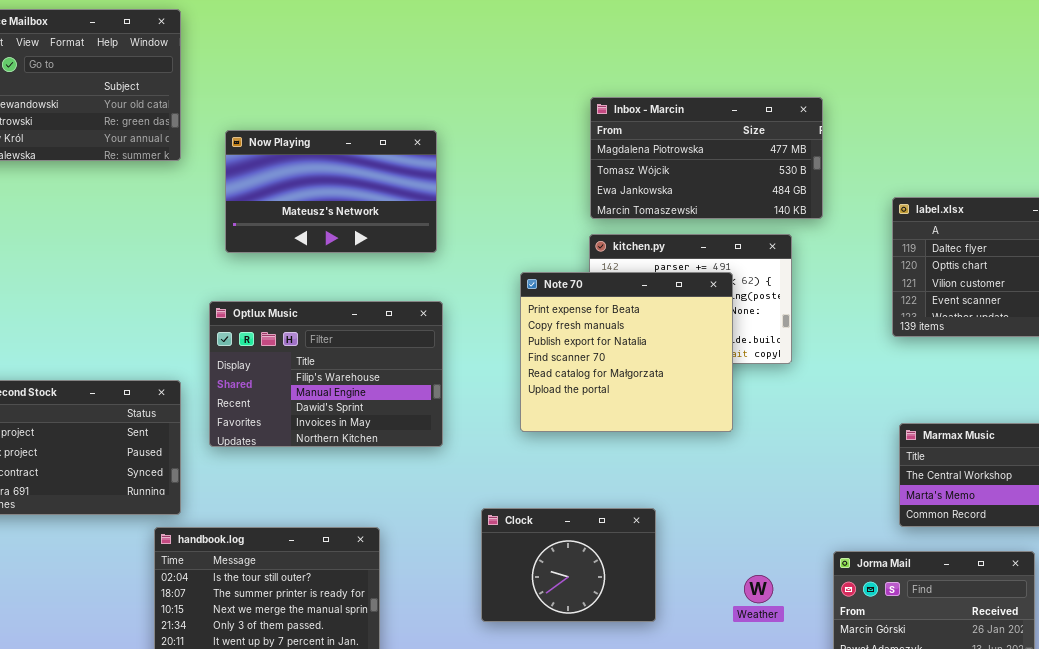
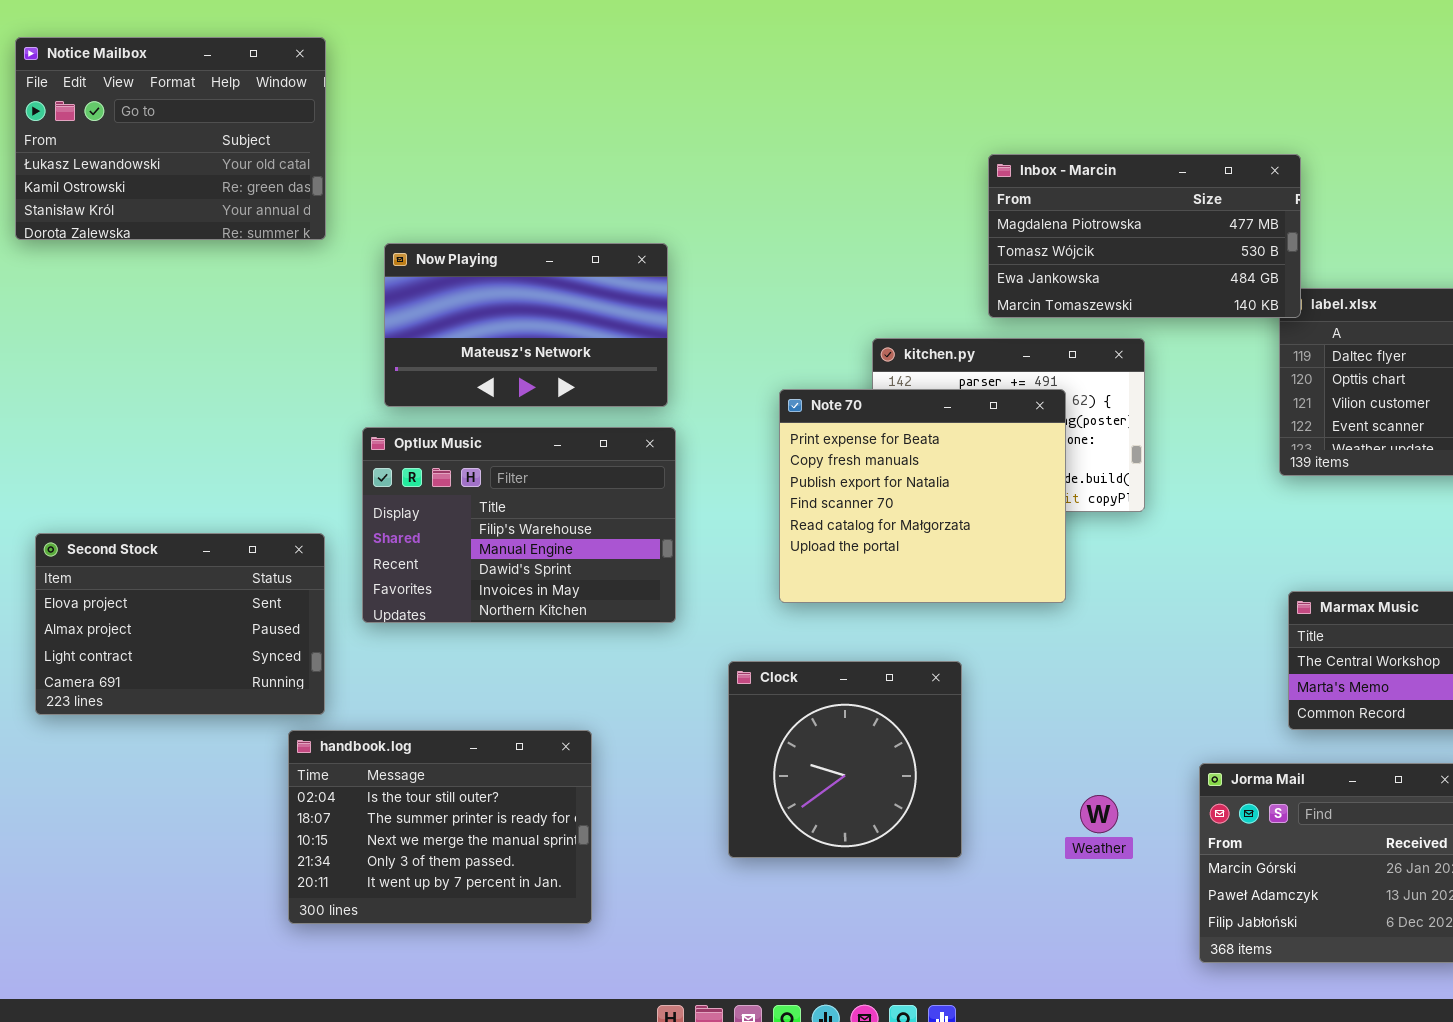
Inbox - Marcin: [590,97,823,219] -> [988,154,1301,318], moved
Now Playing: [225,130,437,253] -> [384,243,668,407], moved
Clock: [481,508,656,622] -> [728,661,962,858], resized

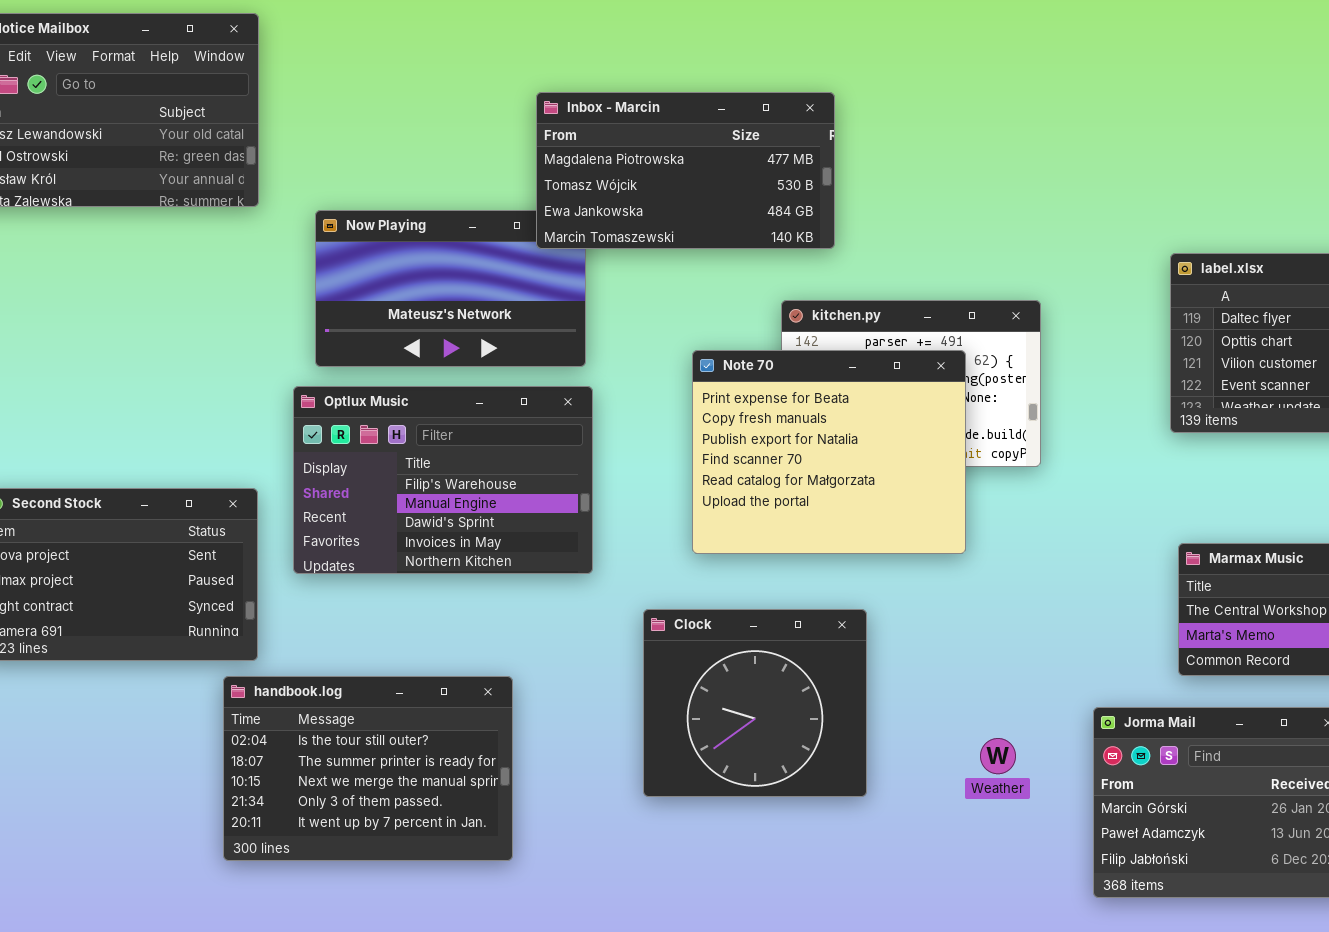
Inbox - Marcin: [988,154,1301,318] -> [536,92,835,249], moved

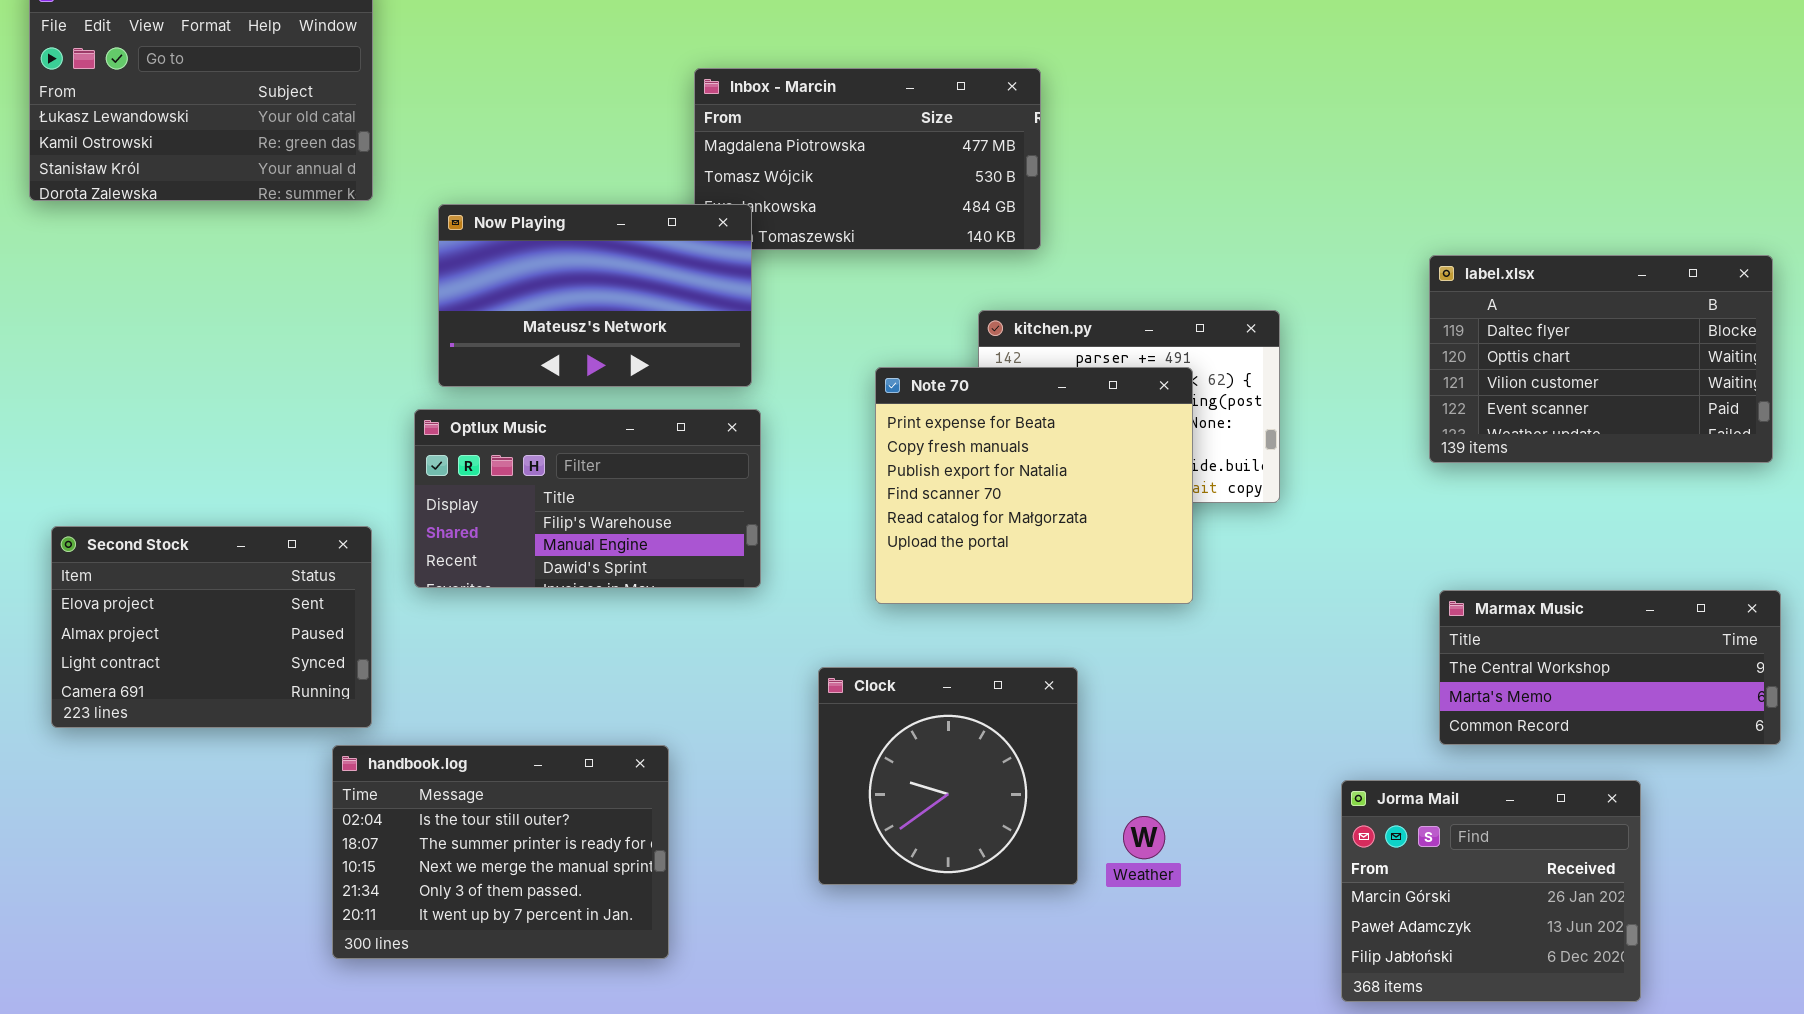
Now Playing: [315,210,586,367] -> [438,204,752,387], raised
Optlux Music: [293,386,593,574] -> [414,409,761,588], resized
Weather: [980,738,1016,774] -> [1123,816,1165,859], moved

